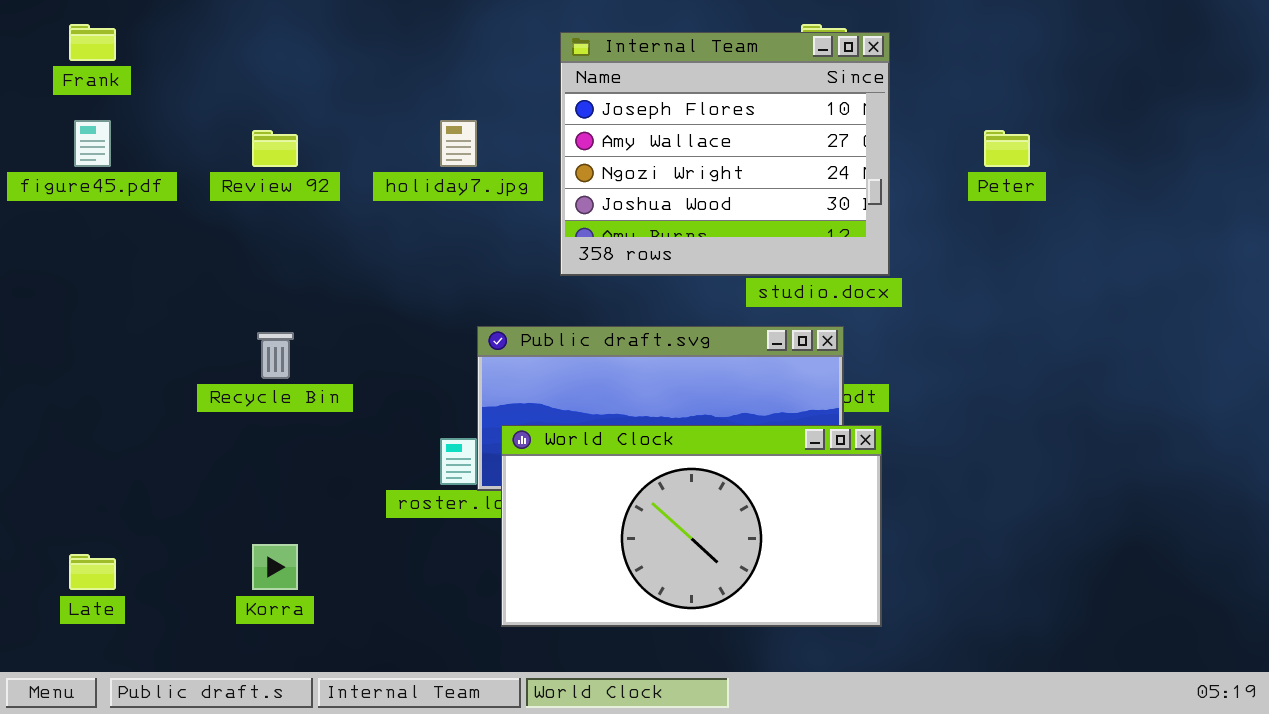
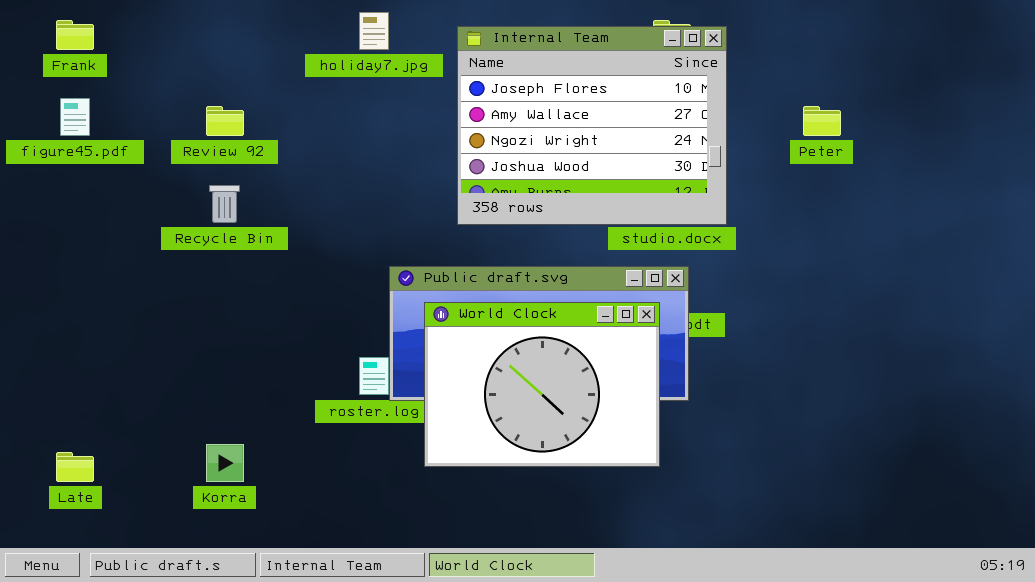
holiday7.jpg: [440,120,477,167] -> [359,12,389,50], moved
Recycle Bin: [257,332,294,379] -> [209,185,240,223], moved
World Clock: [501,425,882,627] -> [424,302,660,467], moved, resized

